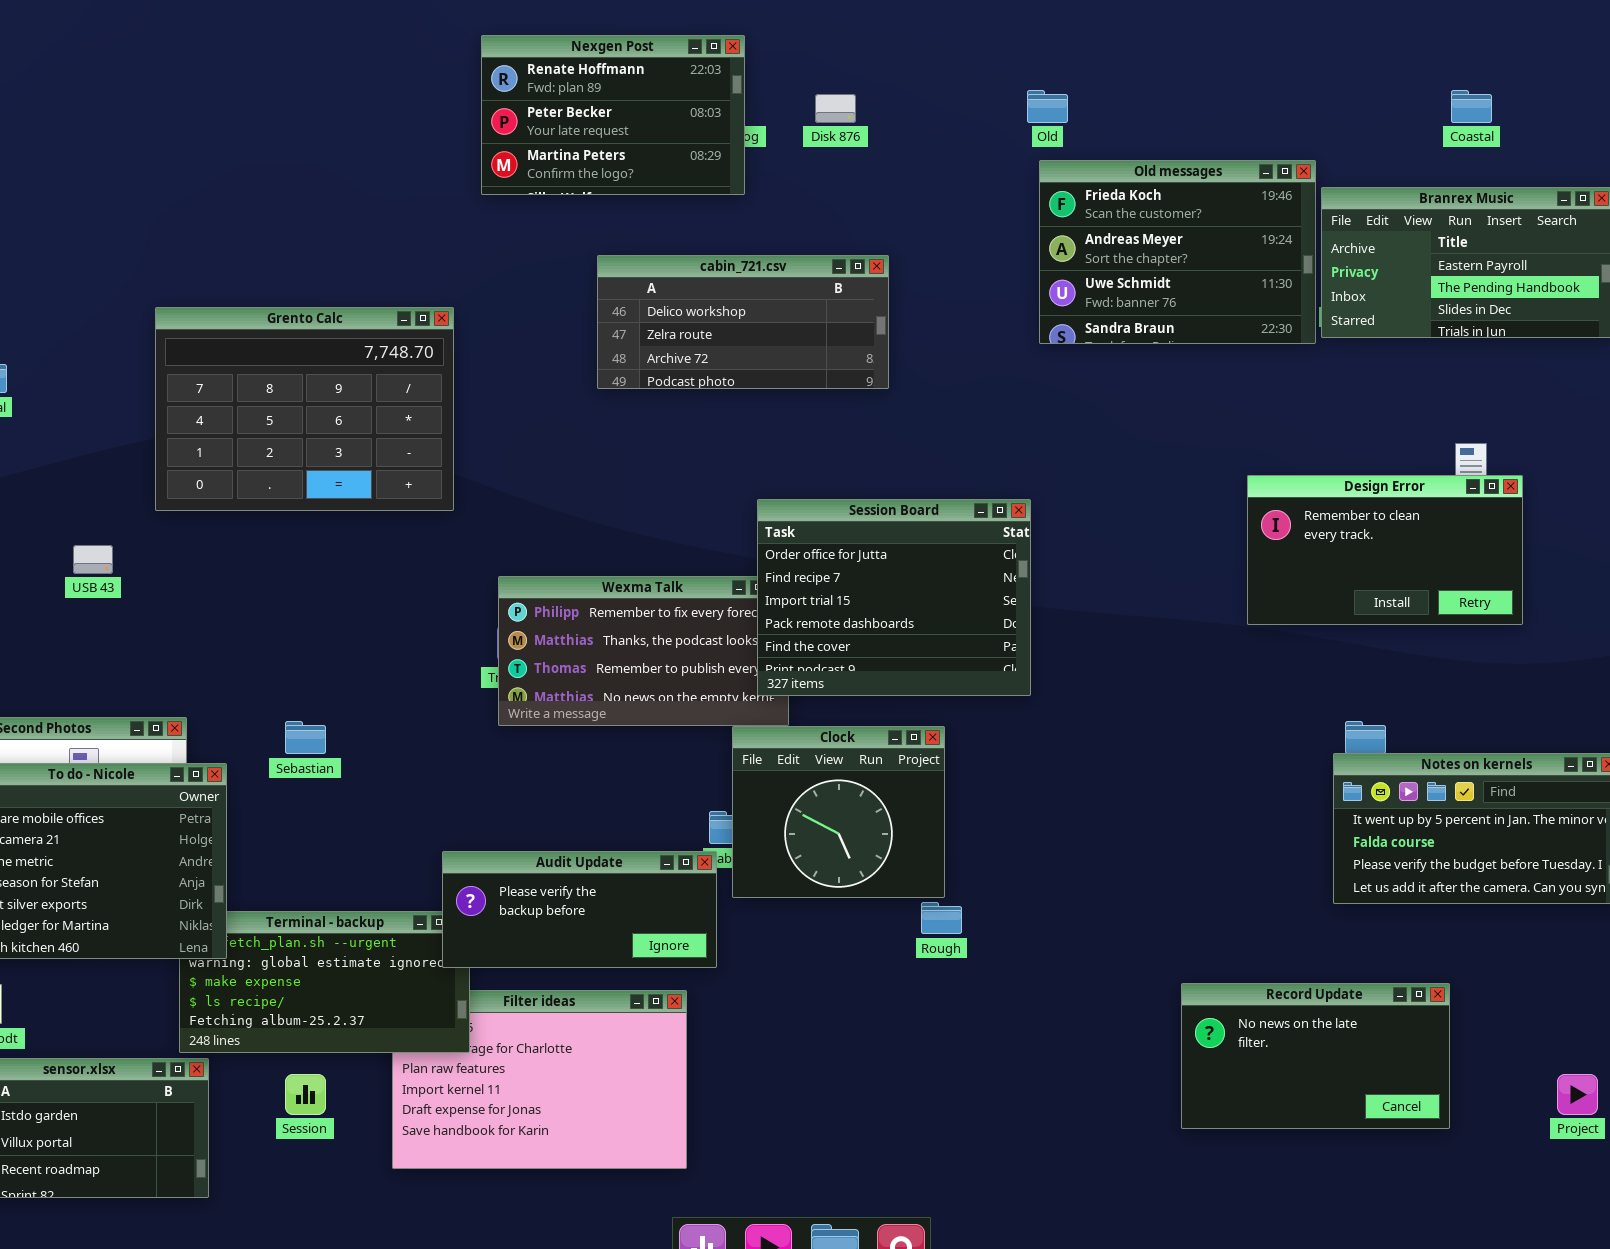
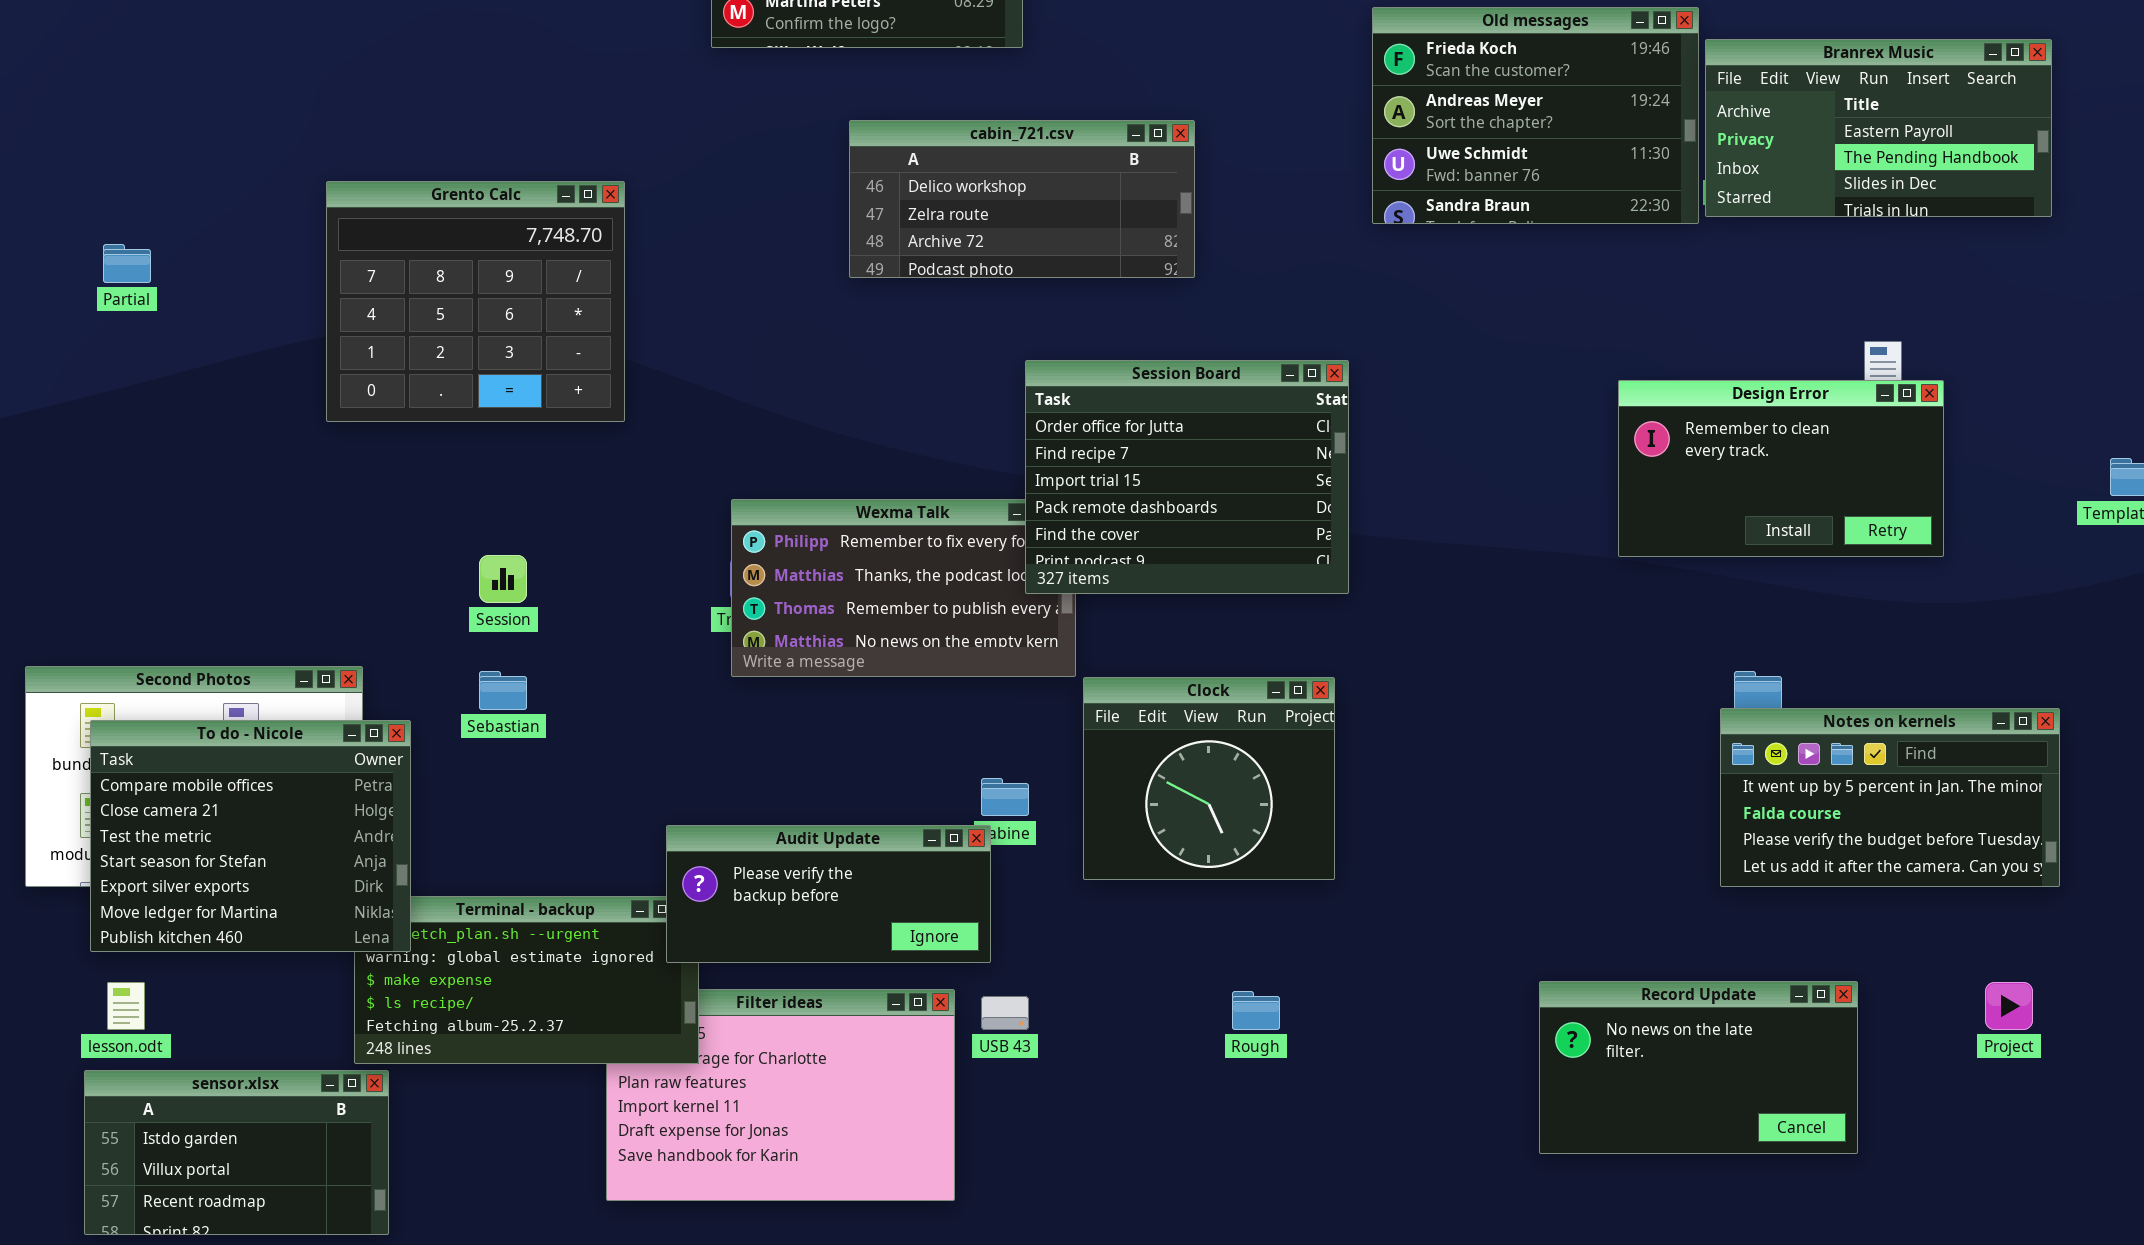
Grento Calc: [155,307,454,511] -> [326,181,625,422], resized
Session Board: [757,499,1031,696] -> [1025,360,1349,594], moved
USB 43: [73,545,113,574] -> [981,996,1029,1030], moved
Clock: [732,726,945,898] -> [1083,677,1335,880], moved
Rough: [921,902,962,934] -> [1232,991,1280,1030], moved
Session: [285,1074,326,1115] -> [479,555,527,603], moved
Project: [1557,1074,1598,1115] -> [1985,982,2033,1030], moved

